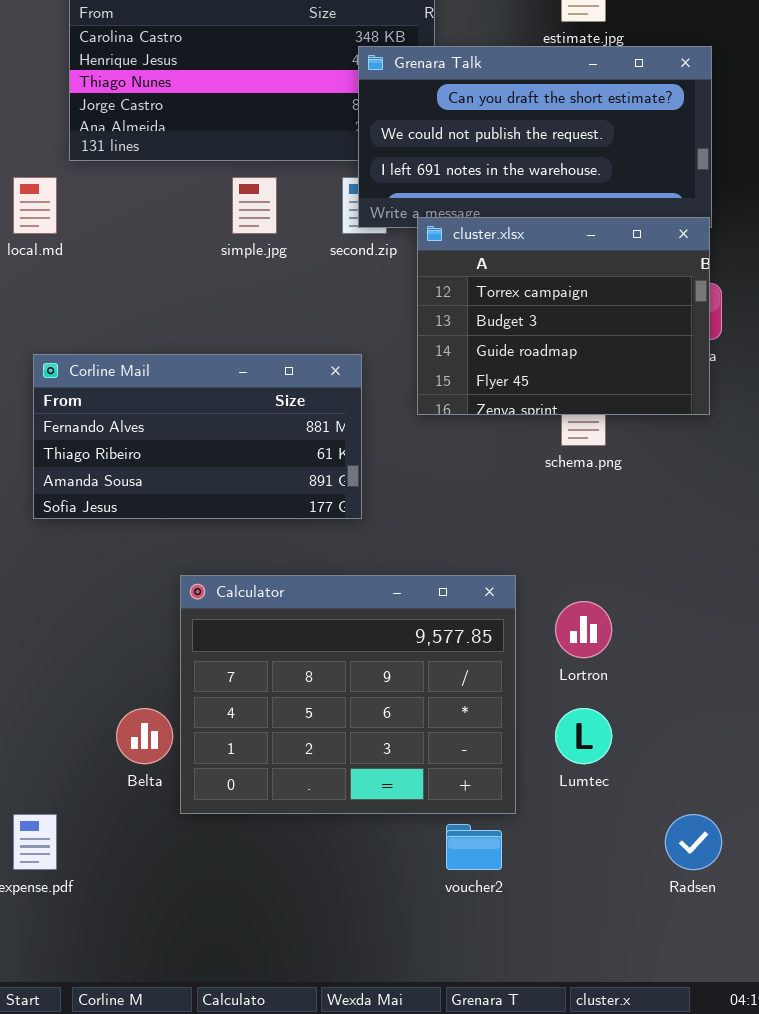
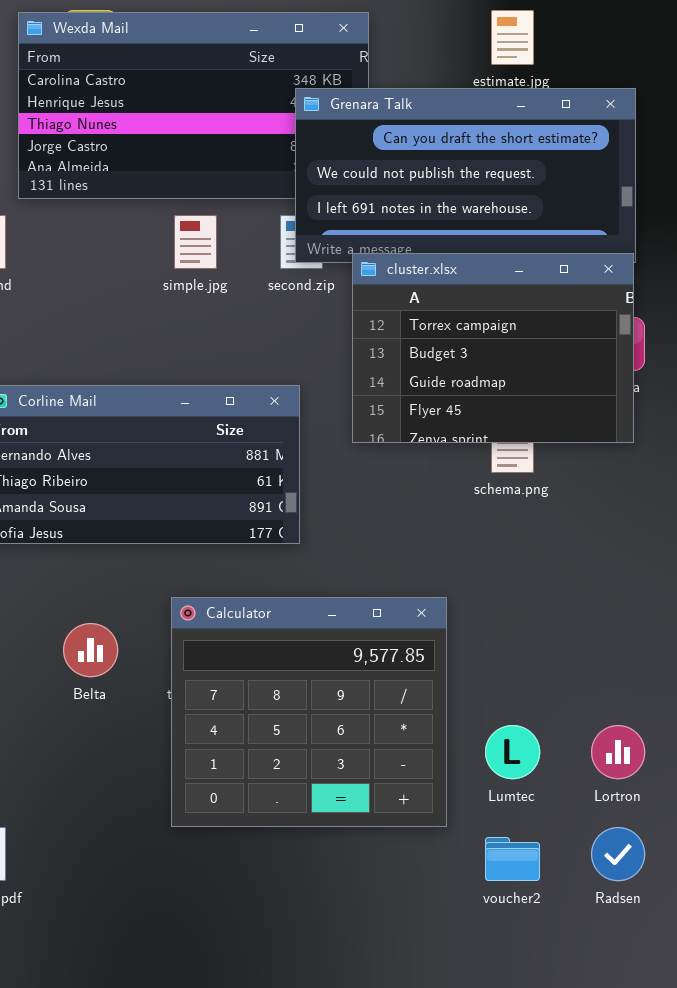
Calculator: [180,575,516,814] -> [171,597,447,827], resized
Lortron: [555,601,612,658] -> [591,725,645,779], moved
Belta: [116,708,173,764] -> [63,623,118,677], moved
voucher2: [446,824,502,870] -> [485,837,540,881], moved

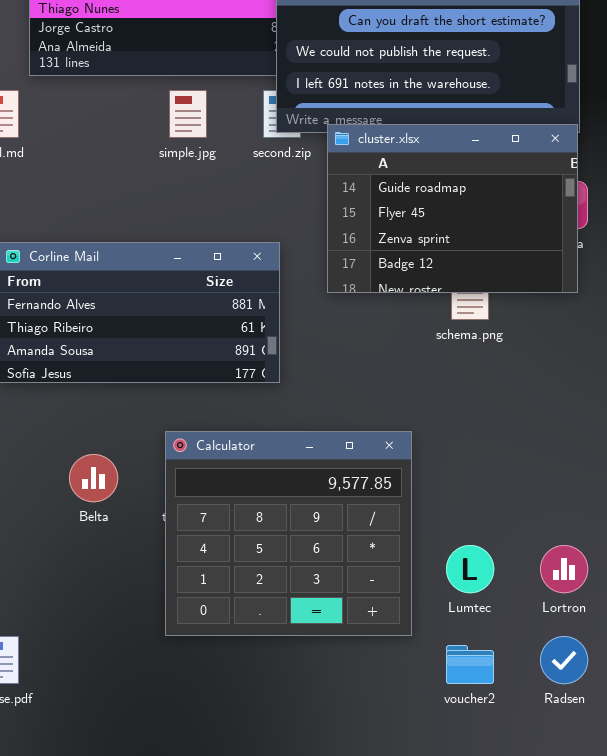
cluster.xlsx: [352,253,634,443] -> [327,124,578,293], scrolled down 2 rows

